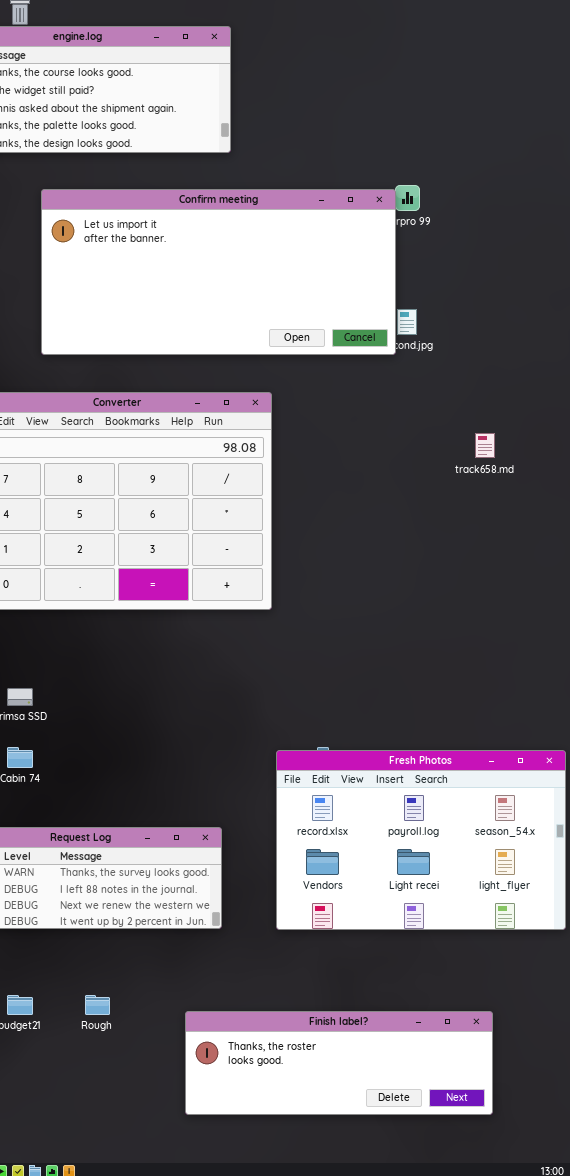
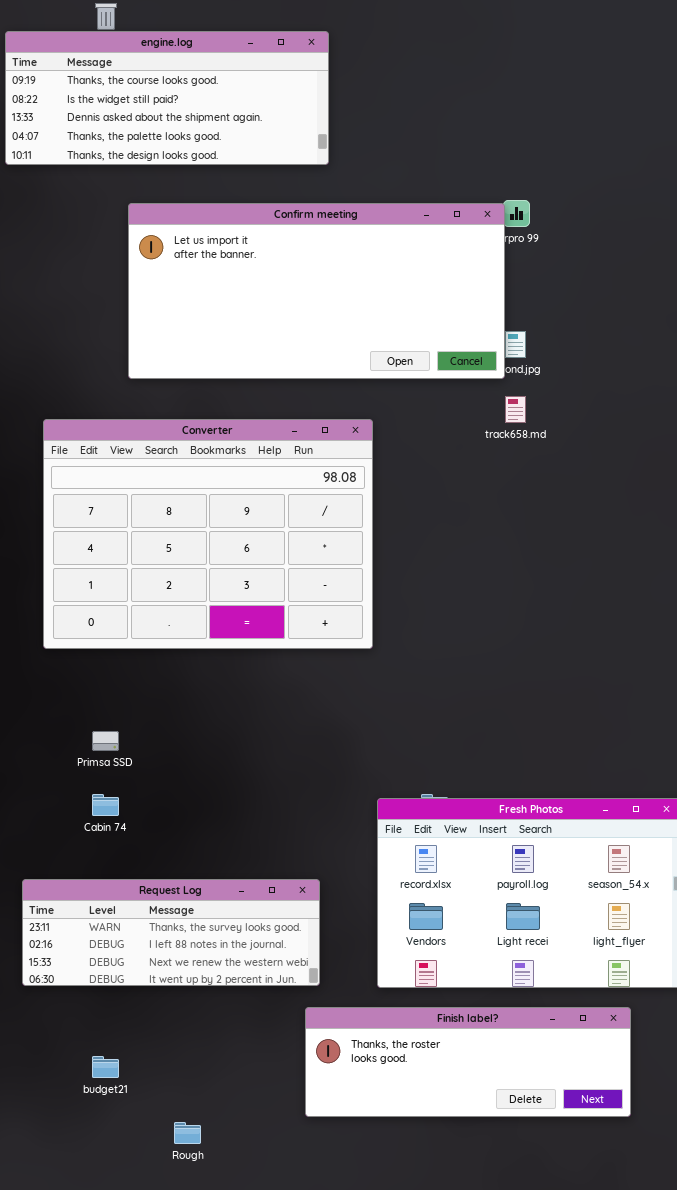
track658.md: [475,433,495,458] -> [505,396,526,423], moved
Rough: [85,995,110,1015] -> [174,1122,201,1144], moved
Finish label?: [185,1011,493,1115] -> [305,1007,631,1117], moved

